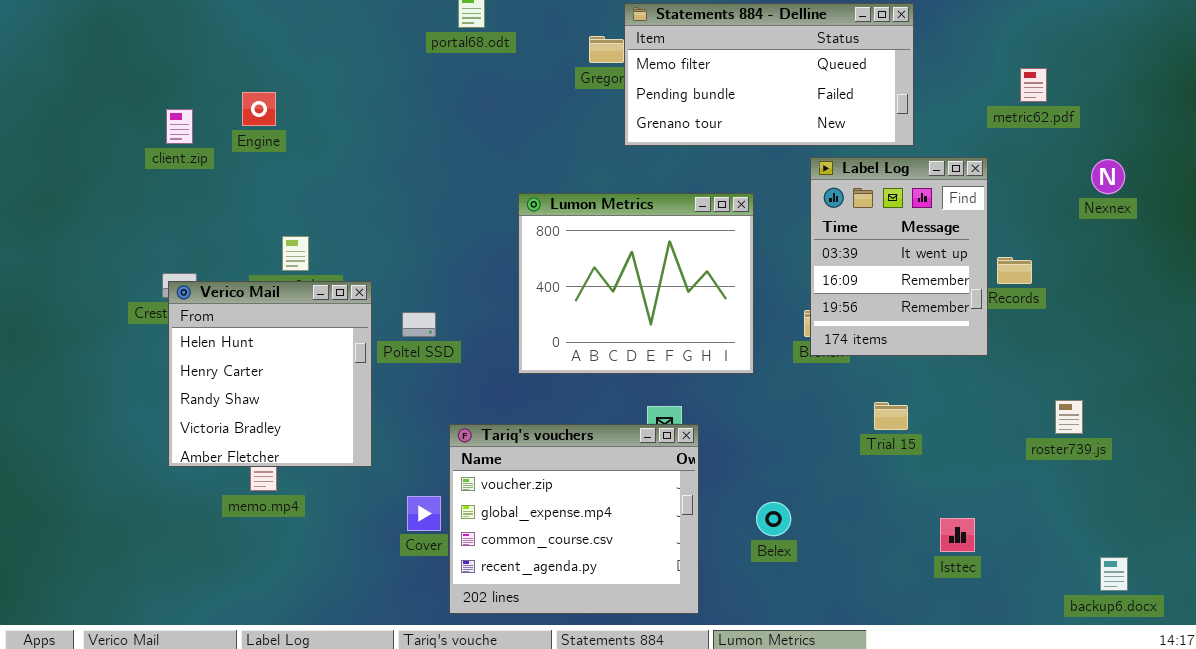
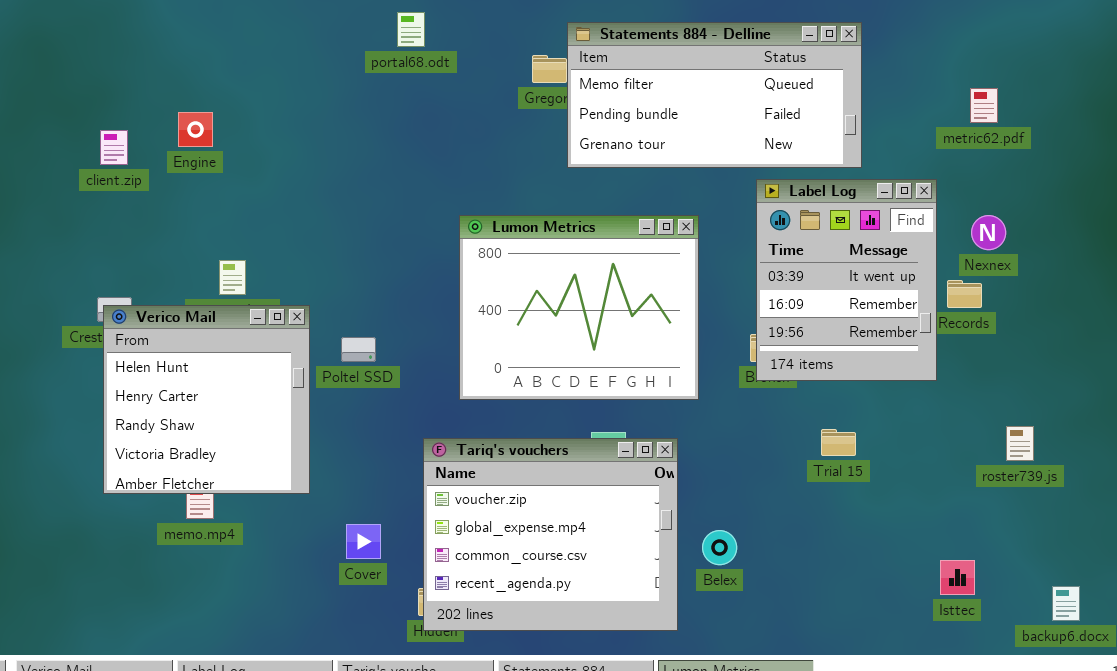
Nexnex: [1091,159,1125,194] -> [971,215,1006,250], moved
Tariq's vouchers: [449,424,699,614] -> [423,438,678,631], moved
Isttec: [940,518,975,552] -> [940,560,975,595], moved

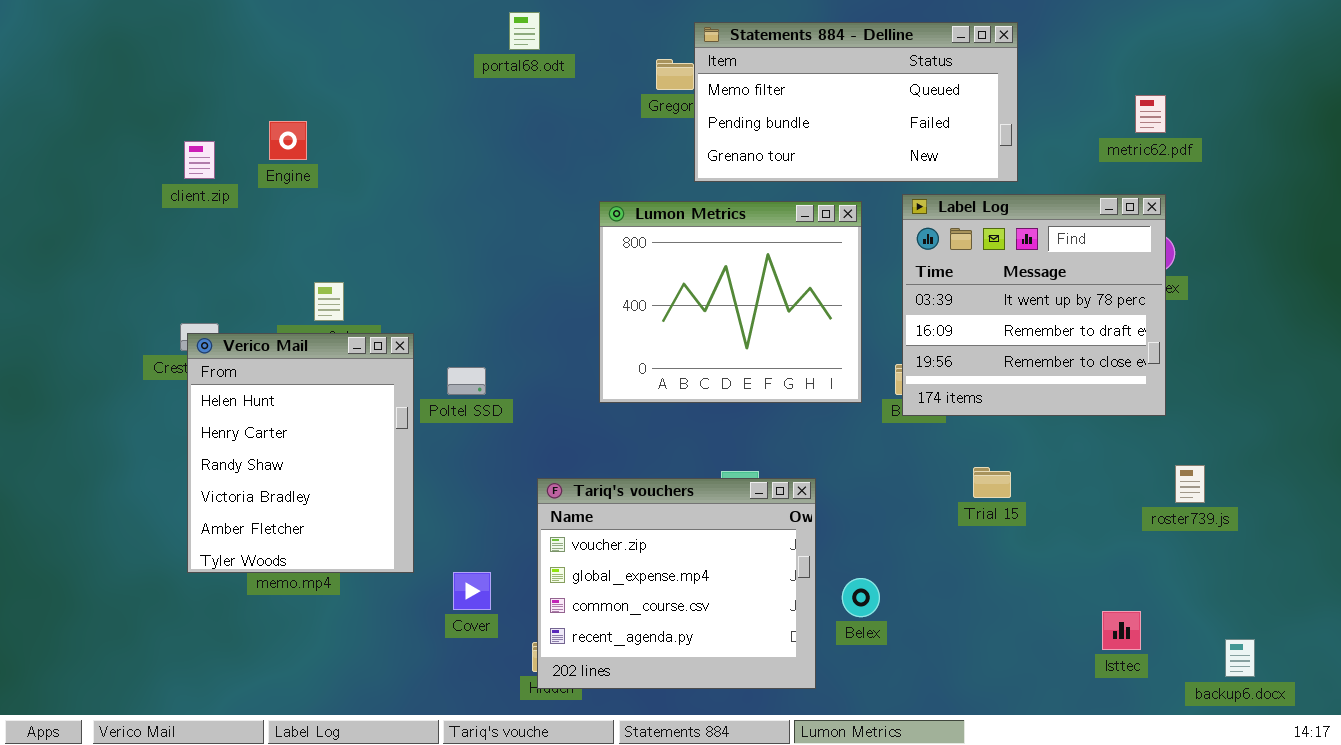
Label Log: [756,179,937,381] -> [902,194,1166,416], resized
Lumon Metrics: [459,215,699,400] -> [599,201,862,403], moved
Verico Mail: [103,305,310,494] -> [187,333,414,573], resized

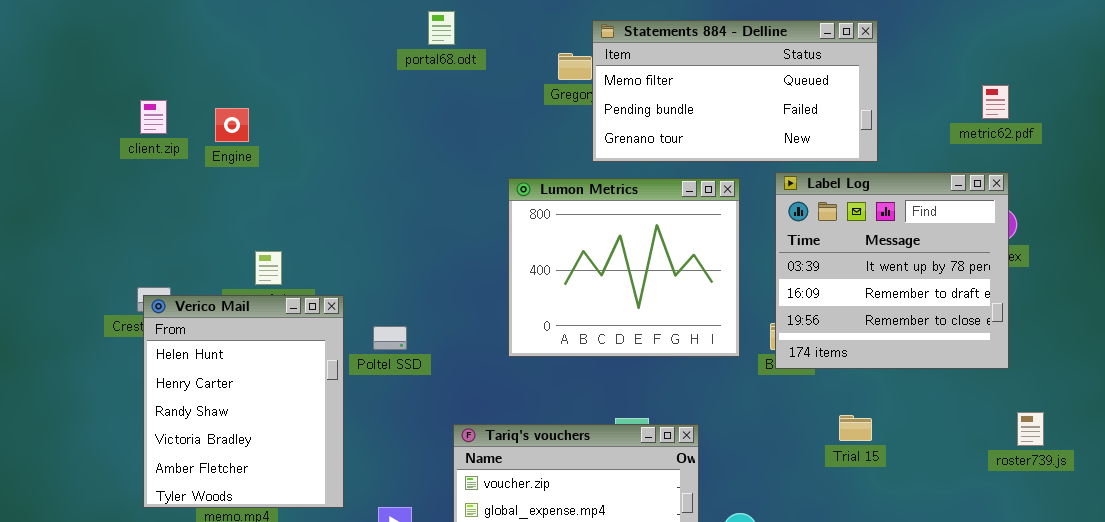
client.zip: [184,141,215,179] -> [140,100,167,134], moved

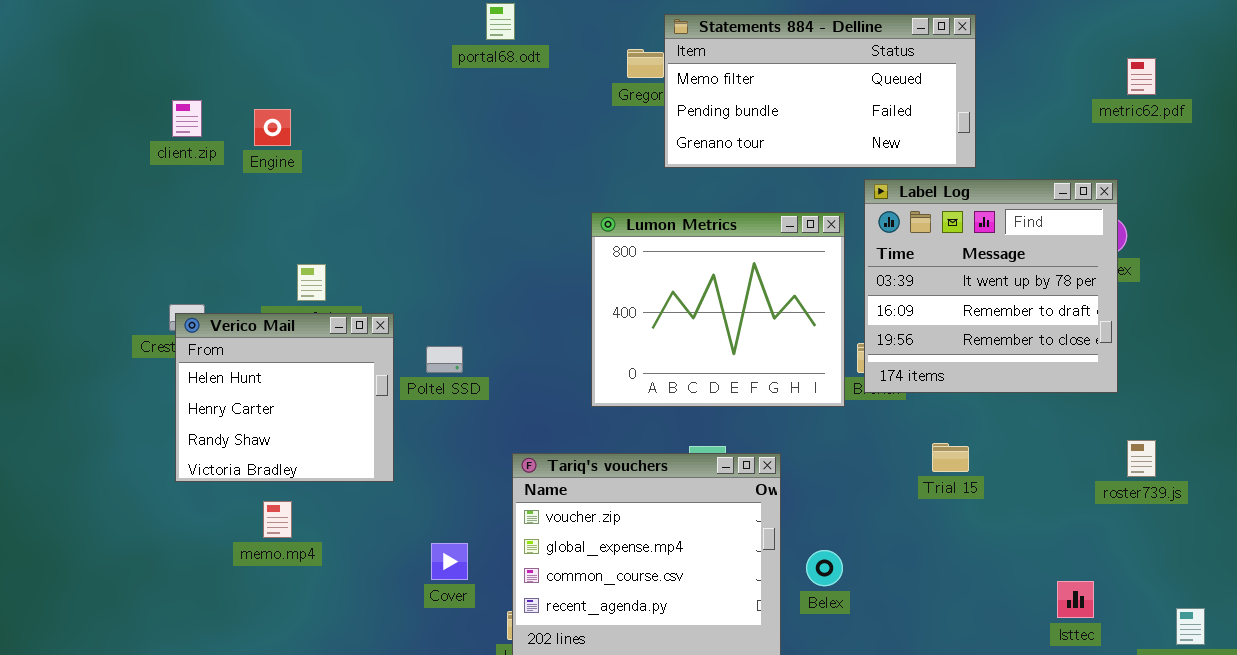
metric62.pdf: [982,85,1009,119] -> [1127,58,1156,95], moved
Lumon Metrics: [508,178,740,357] -> [591,212,845,407], moved
Verico Mail: [143,295,344,508] -> [175,313,394,482], resized

